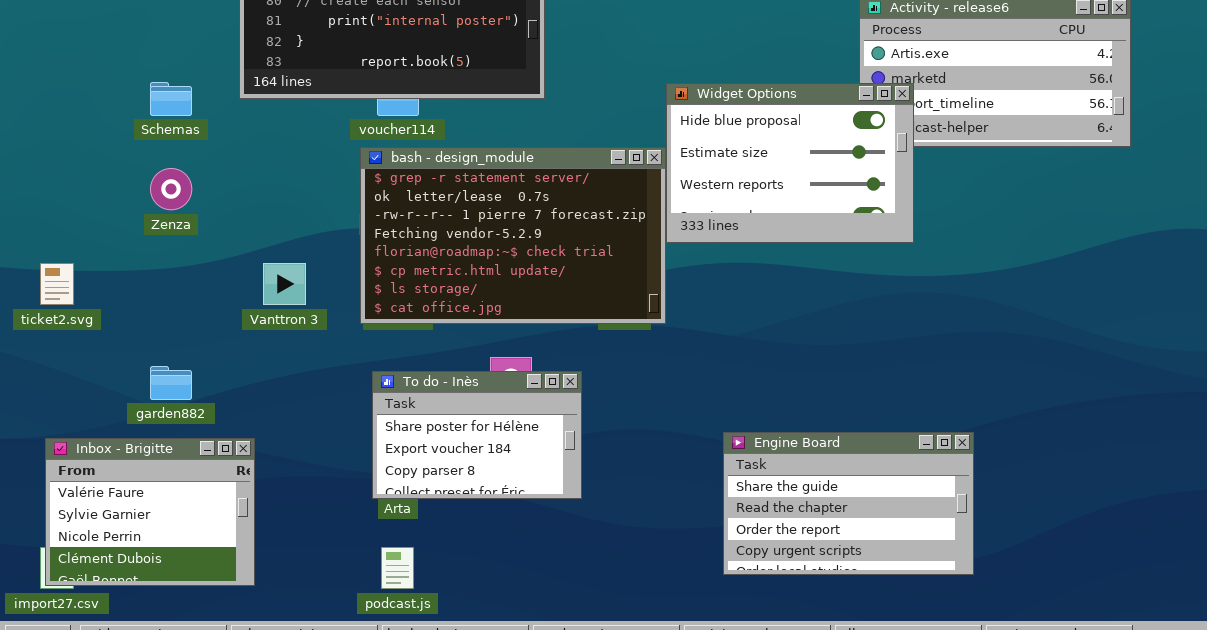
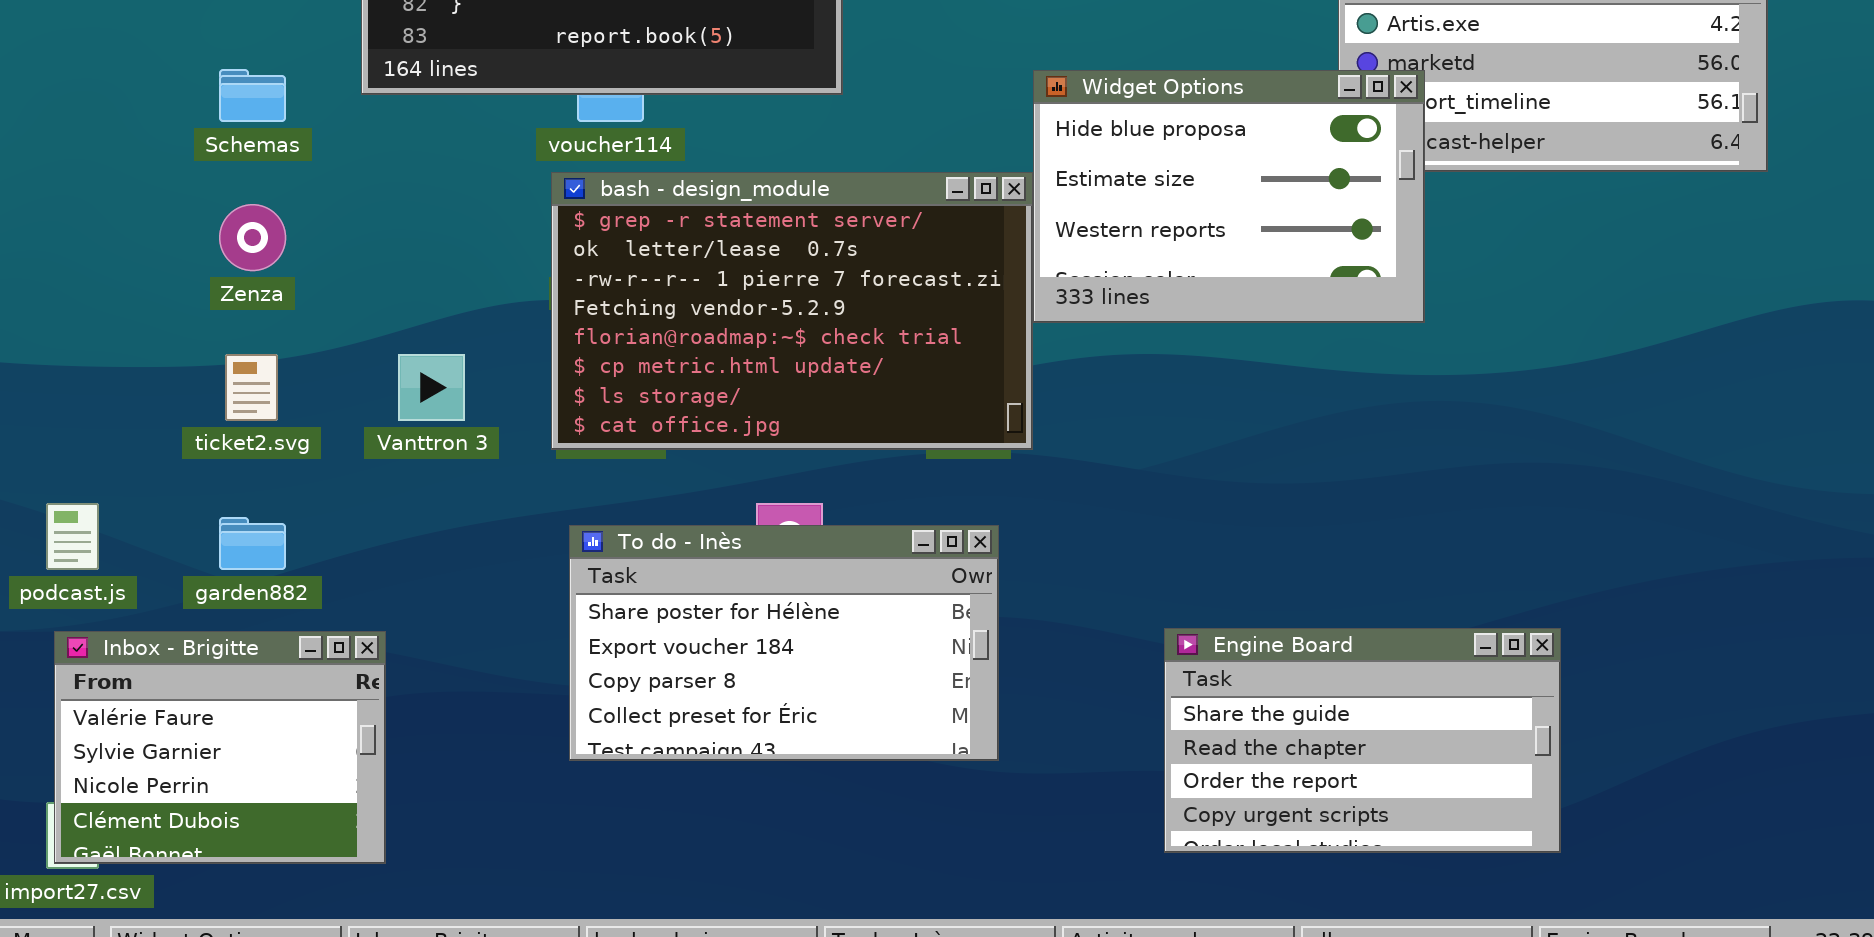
ticket2.svg: [40,263,74,305] -> [225,354,278,421], moved
To do - Inès: [372,371,582,499] -> [569,525,999,761], resized
Engine Board: [723,432,974,575] -> [1164,628,1561,853], moved
podcast.js: [381,547,414,589] -> [46,503,99,570], moved

